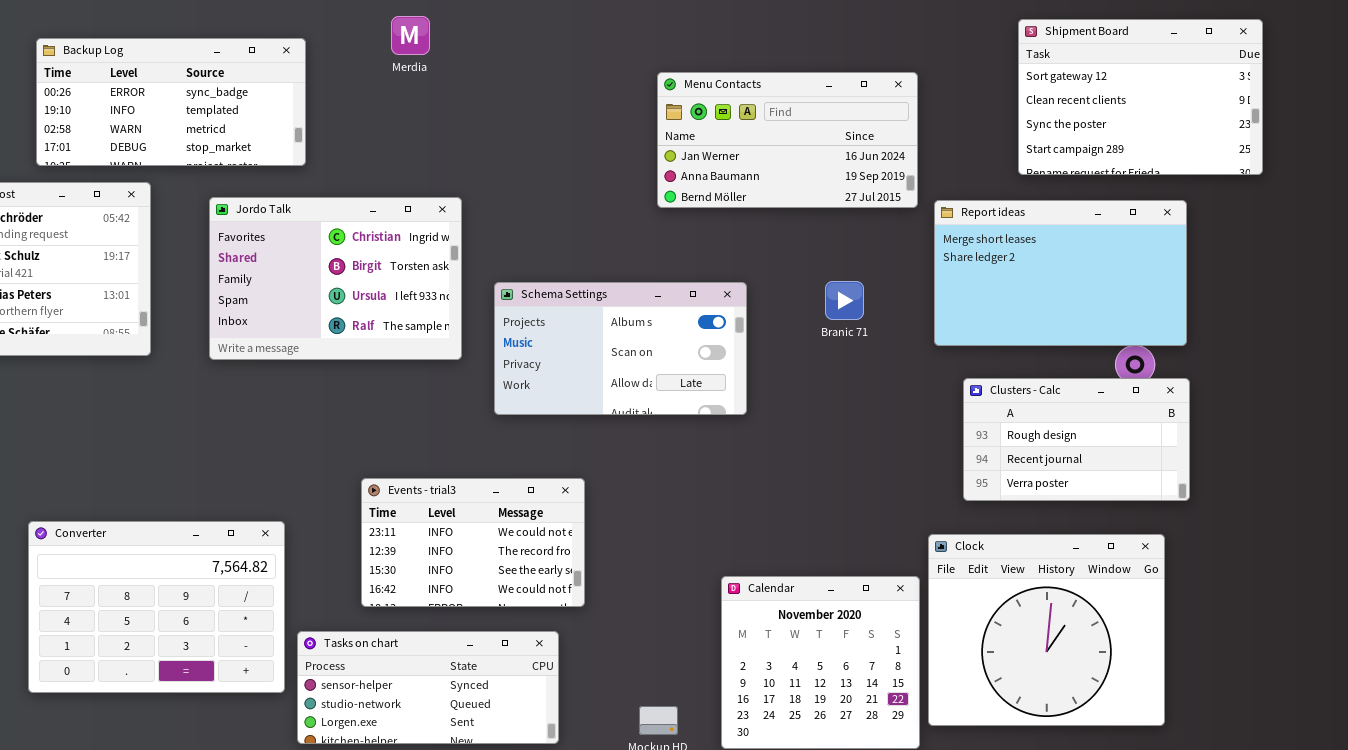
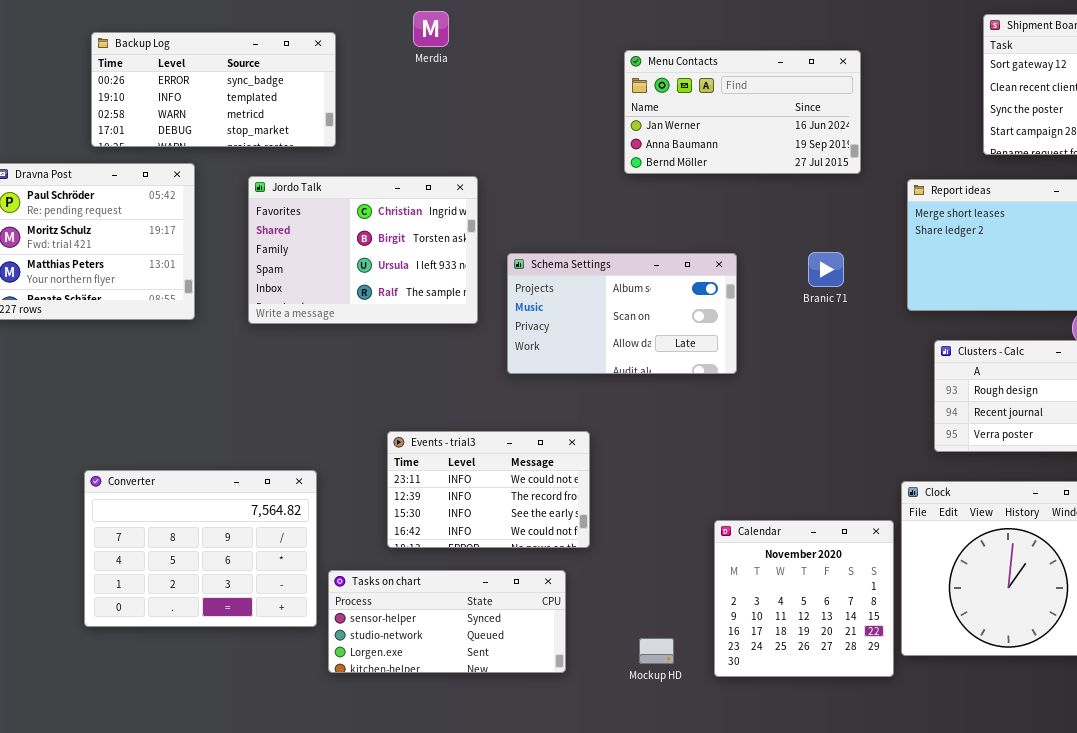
Menu Contacts: [657,72,918,208] -> [624,50,861,174], moved

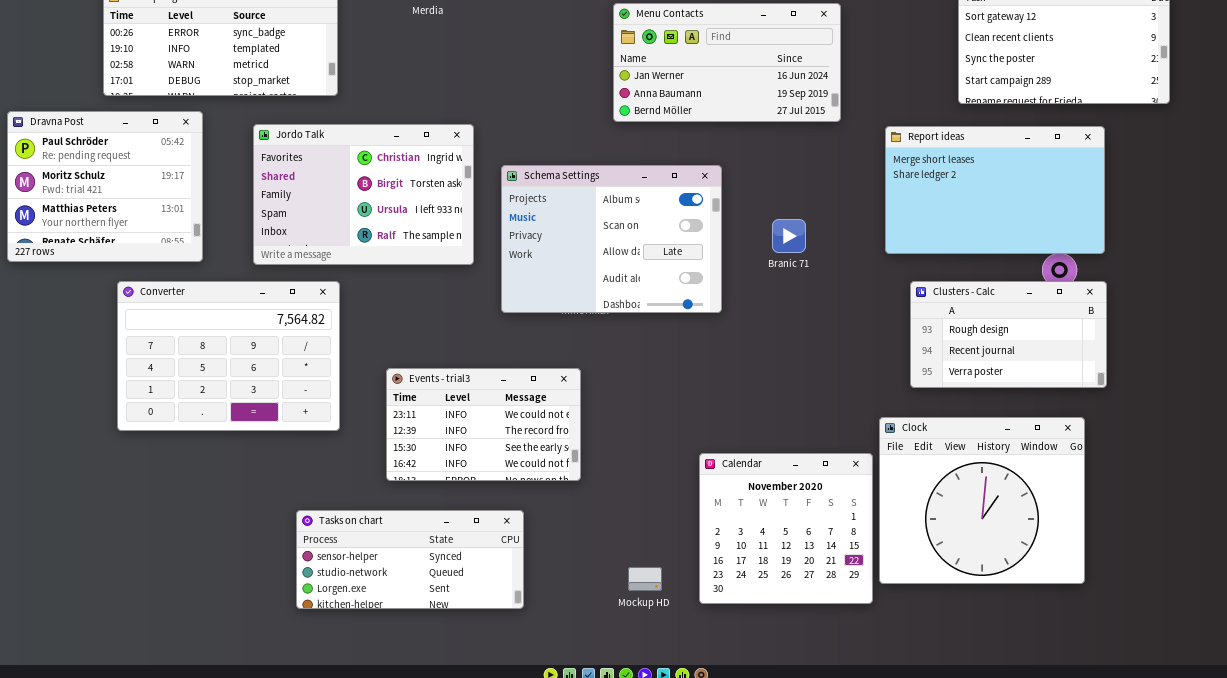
Branic 71: [808,252,844,287] -> [772,219,806,253], moved
Schema Settings: [507,253,737,374] -> [501,165,722,313], resized
Converter: [84,470,317,627] -> [117,281,340,431], moved
Tasks on chart: [328,570,566,673] -> [296,510,524,609], moved

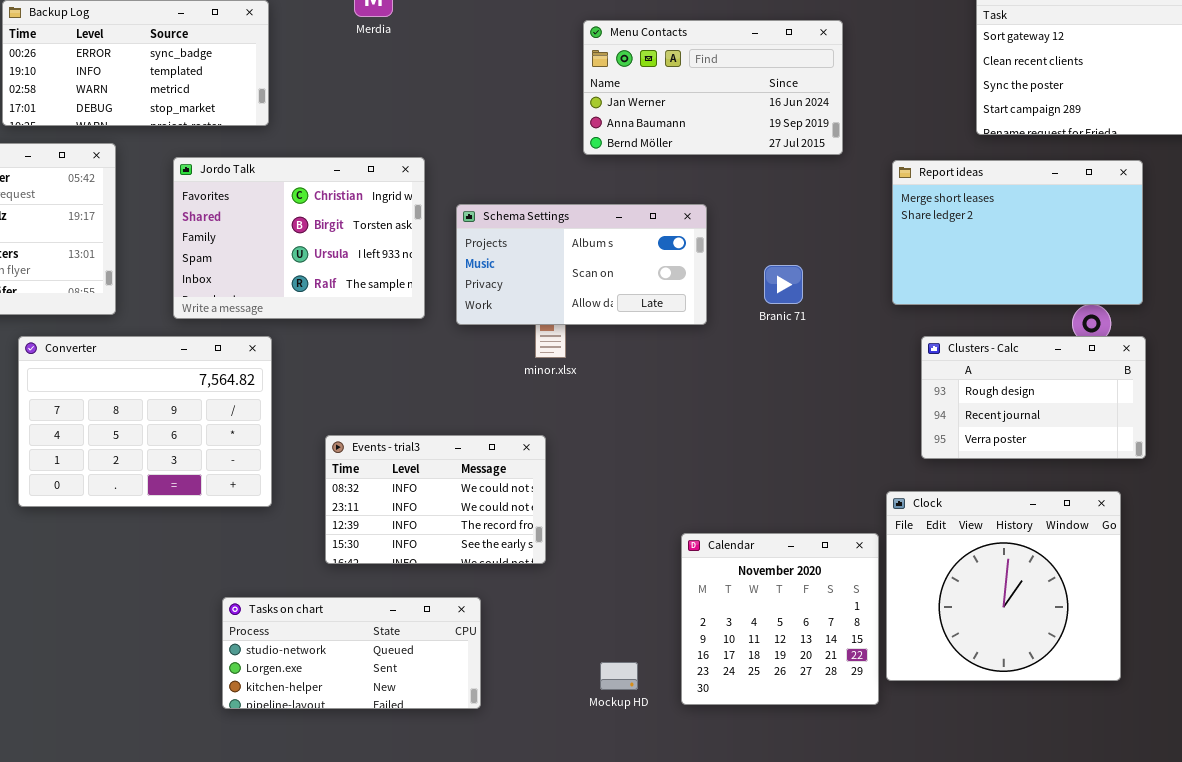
Schema Settings: [501,165,722,313] -> [456,204,707,325], resized
Events - trial3: [386,368,581,481] -> [325,435,546,564], scrolled up 1 row
Tasks on chart: [296,510,524,609] -> [222,597,481,709], scrolled down 1 row

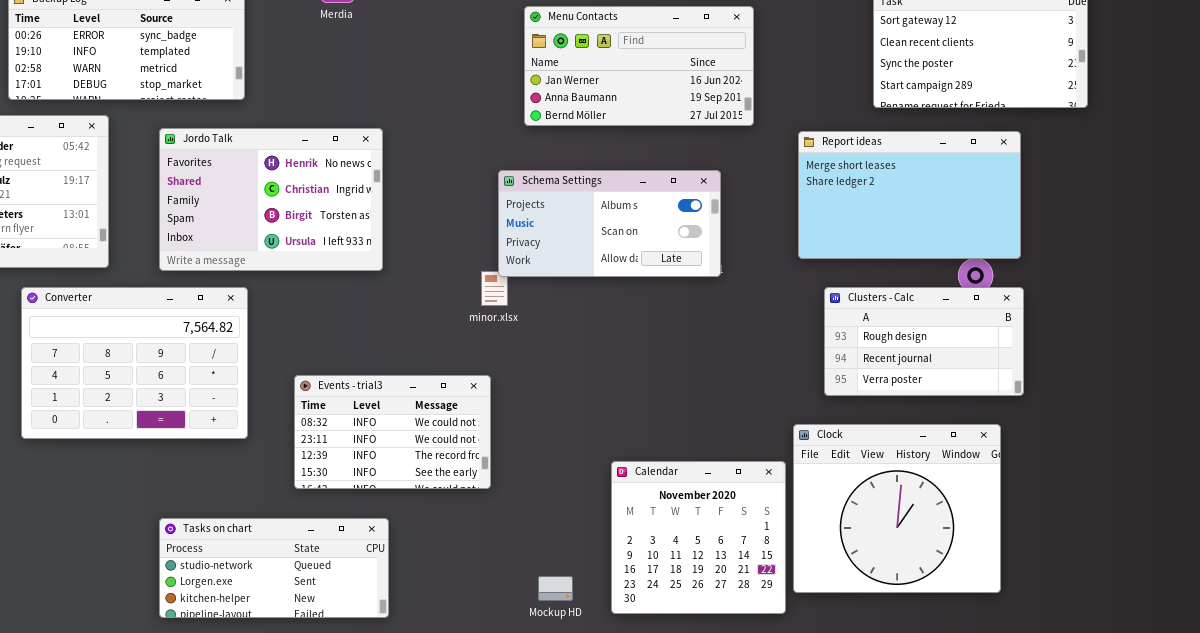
Jordo Talk: [173,157,425,319] -> [159,128,383,271], scrolled up 1 row
Schema Settings: [456,204,707,325] -> [498,170,721,277], moved
Tasks on chart: [222,597,481,709] -> [159,518,389,618], moved

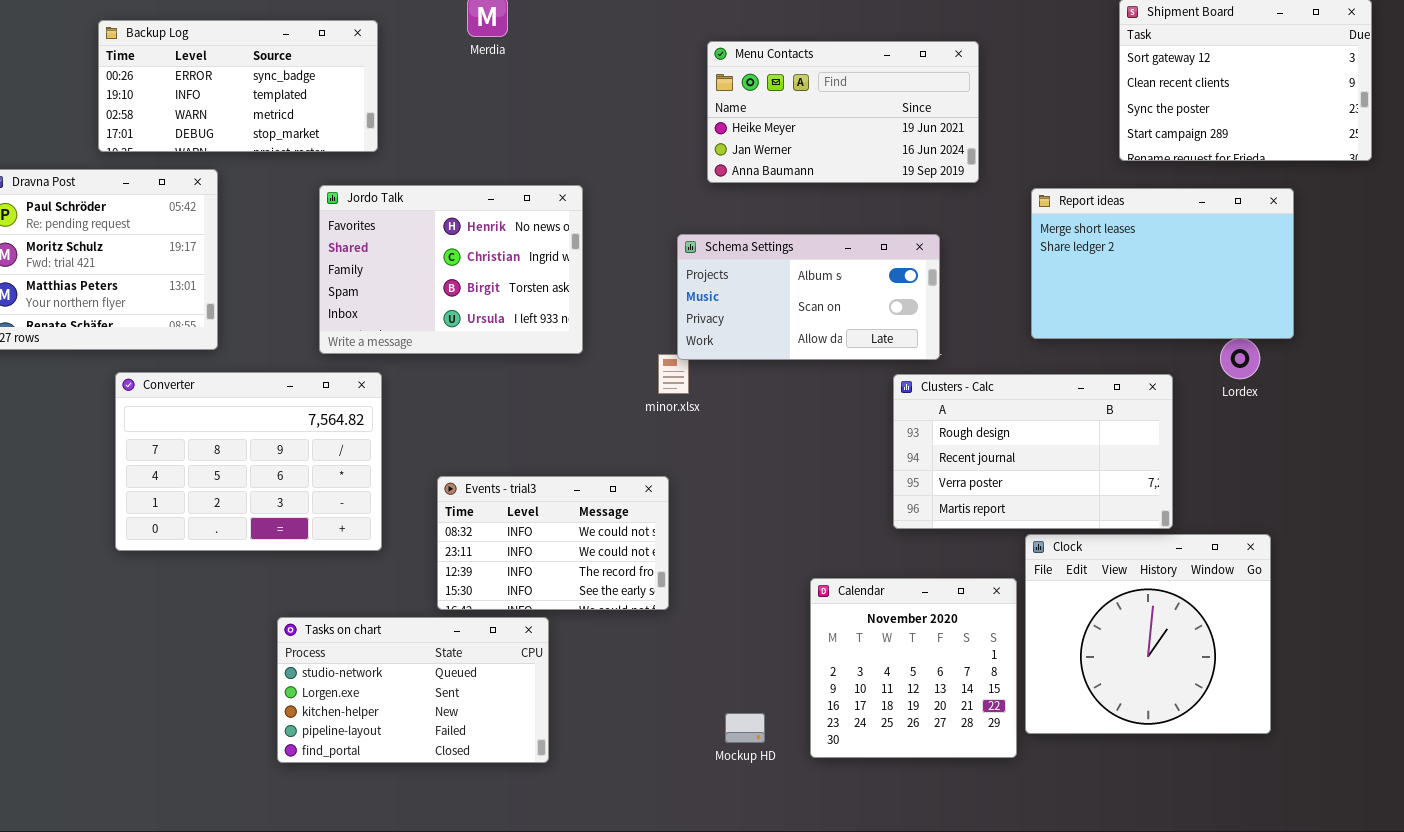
Menu Contacts: [524,6,754,126] -> [707,41,979,183], scrolled up 1 row
Jordo Talk: [159,128,383,271] -> [319,185,583,354], moved
Clusters - Calc: [824,287,1024,396] -> [893,374,1173,529], moved, resized
Tasks on chart: [159,518,389,618] -> [277,617,549,763], resized

